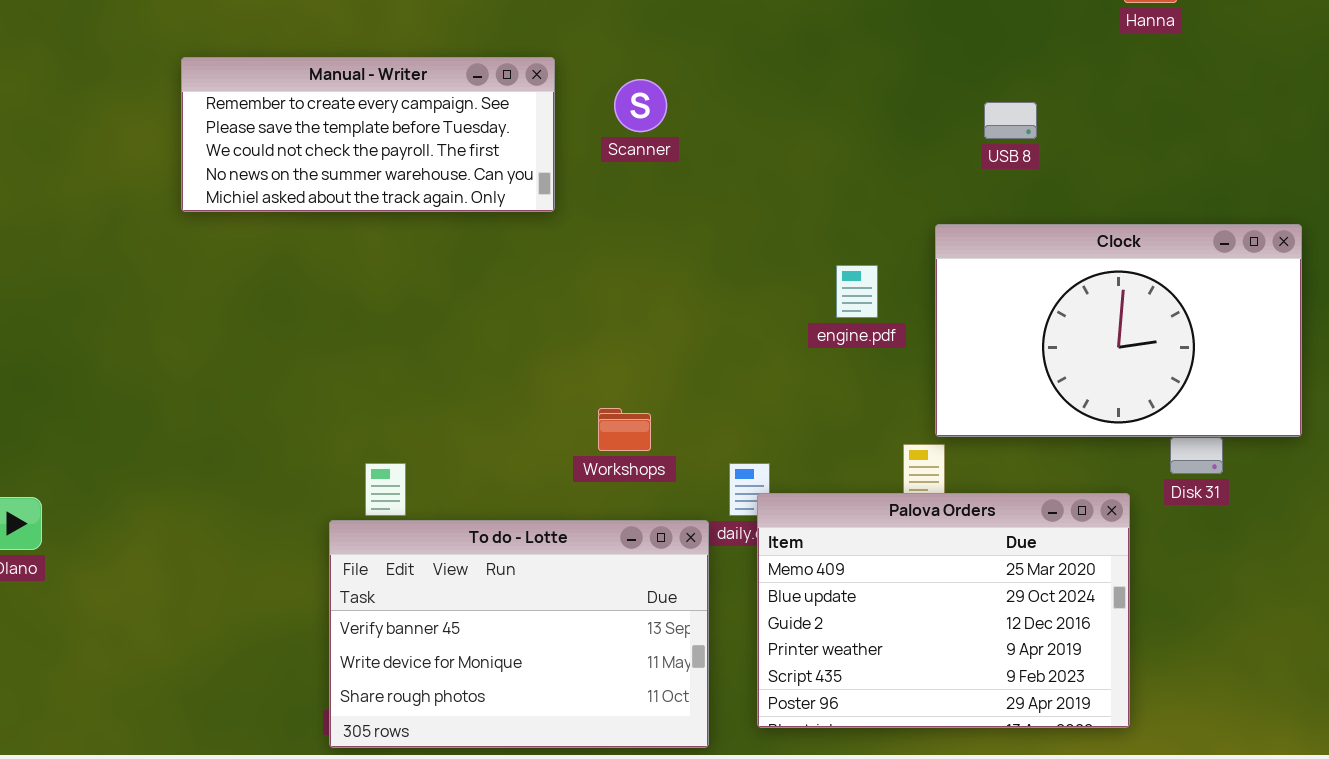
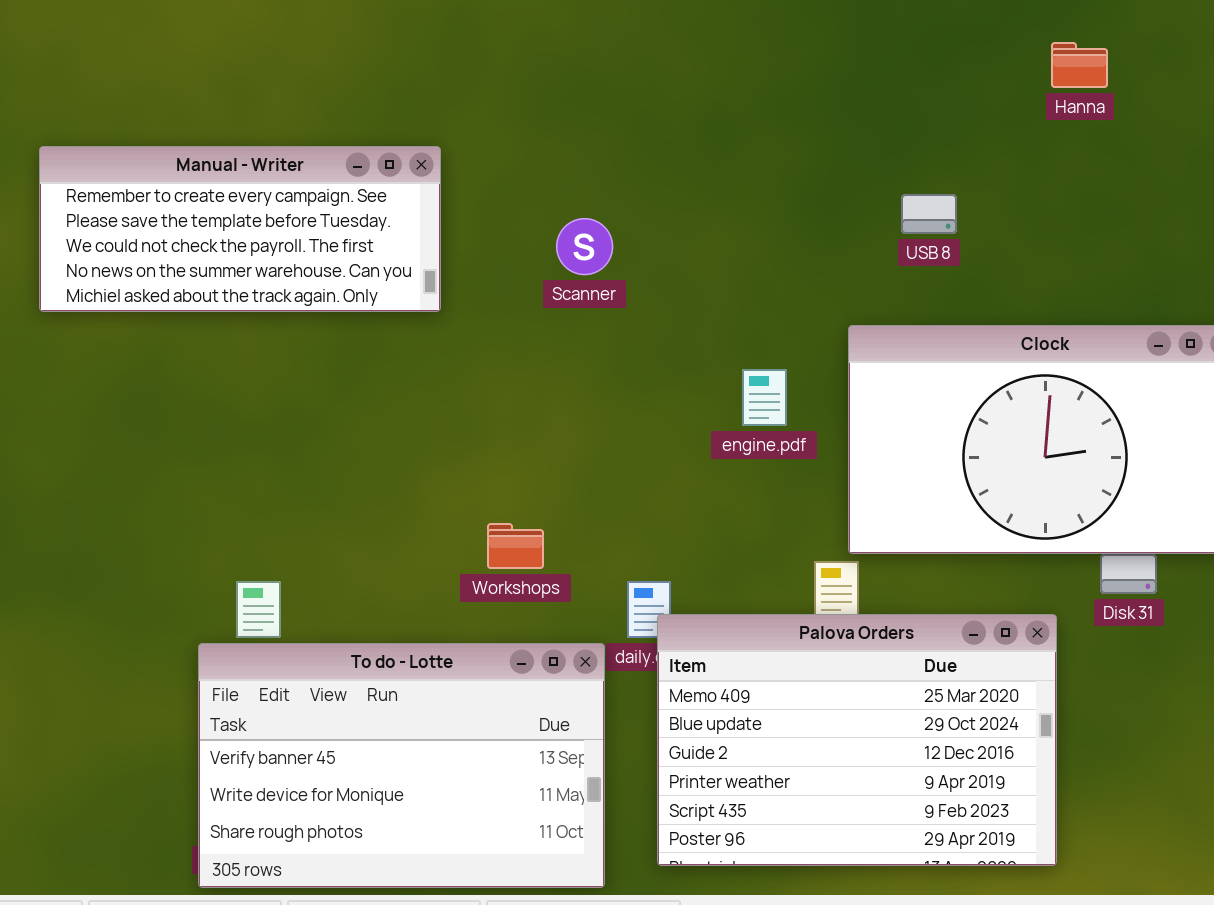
Scanner: [614,79,667,132] -> [556,218,613,275], moved

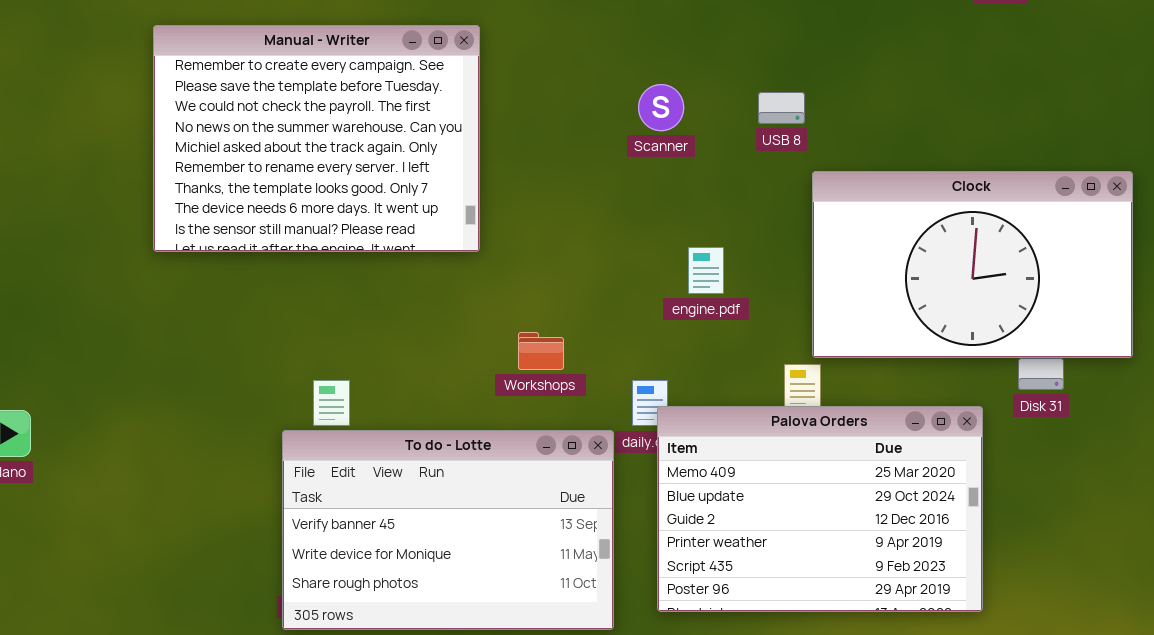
Manual - Writer: [39,146,441,312] -> [153,25,480,252], resized
USB 8: [901,194,957,234] -> [758,92,805,124], moved
Scanner: [556,218,613,275] -> [638,84,684,131], moved
engine.pdf: [742,369,787,426] -> [688,247,724,294], moved

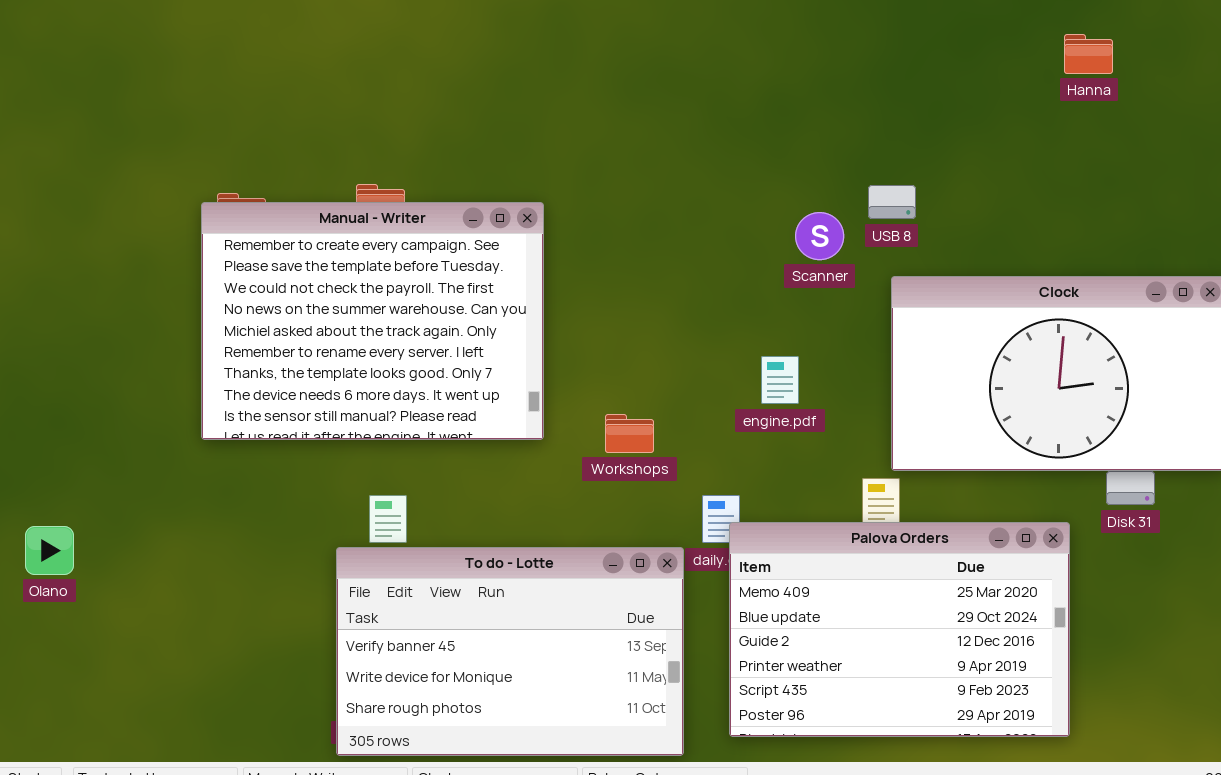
Manual - Writer: [153,25,480,252] -> [201,202,544,440], moved
Scanner: [638,84,684,131] -> [795,212,844,260], moved
USB 8: [758,92,805,124] -> [868,185,916,219], moved
Workshops: [518,332,564,370] -> [605,414,654,453], moved

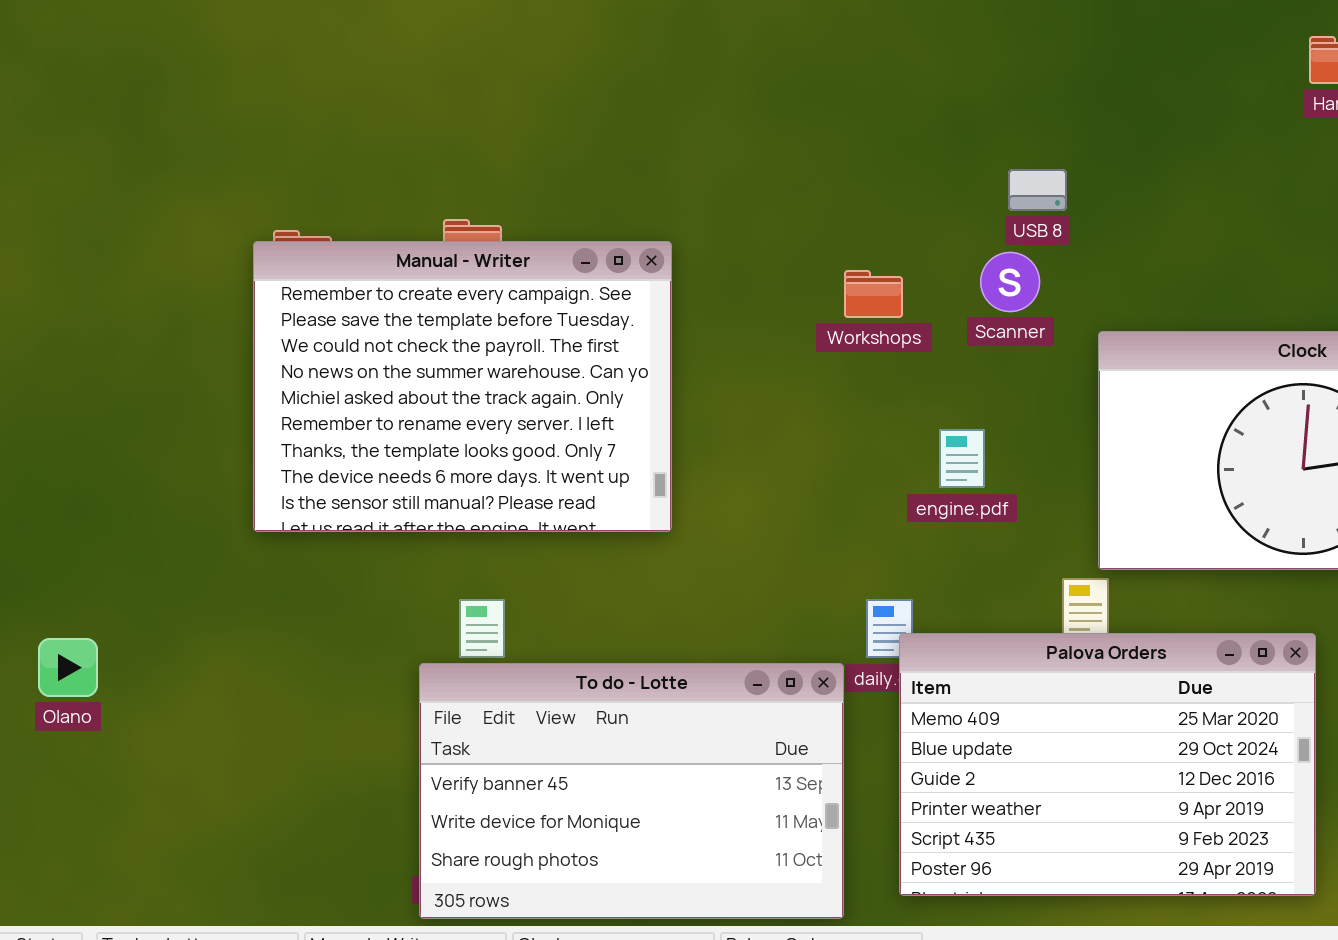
USB 8: [868,185,916,219] -> [1008,169,1067,211], moved
Workshops: [605,414,654,453] -> [844,270,903,318], moved

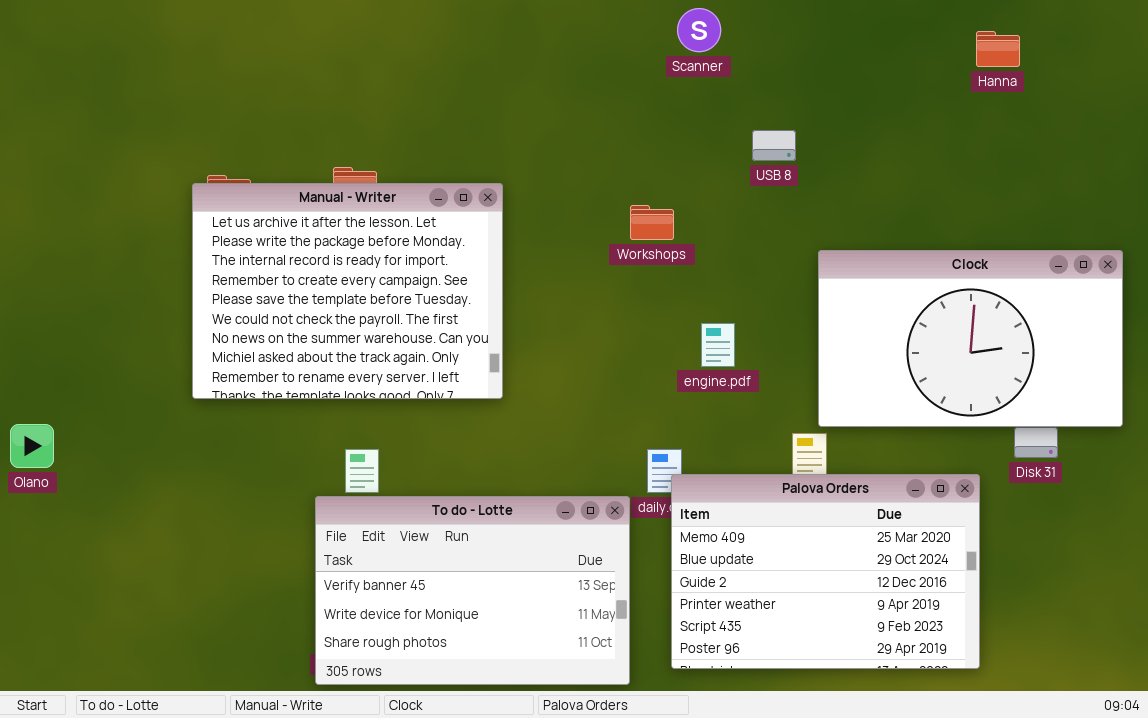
Manual - Writer: [253,241,672,532] -> [192,183,503,399], scrolled up 3 rows
Scanner: [980,252,1040,312] -> [677,8,721,52], moved
Olano: [38,638,98,697] -> [10,424,54,468], moved

